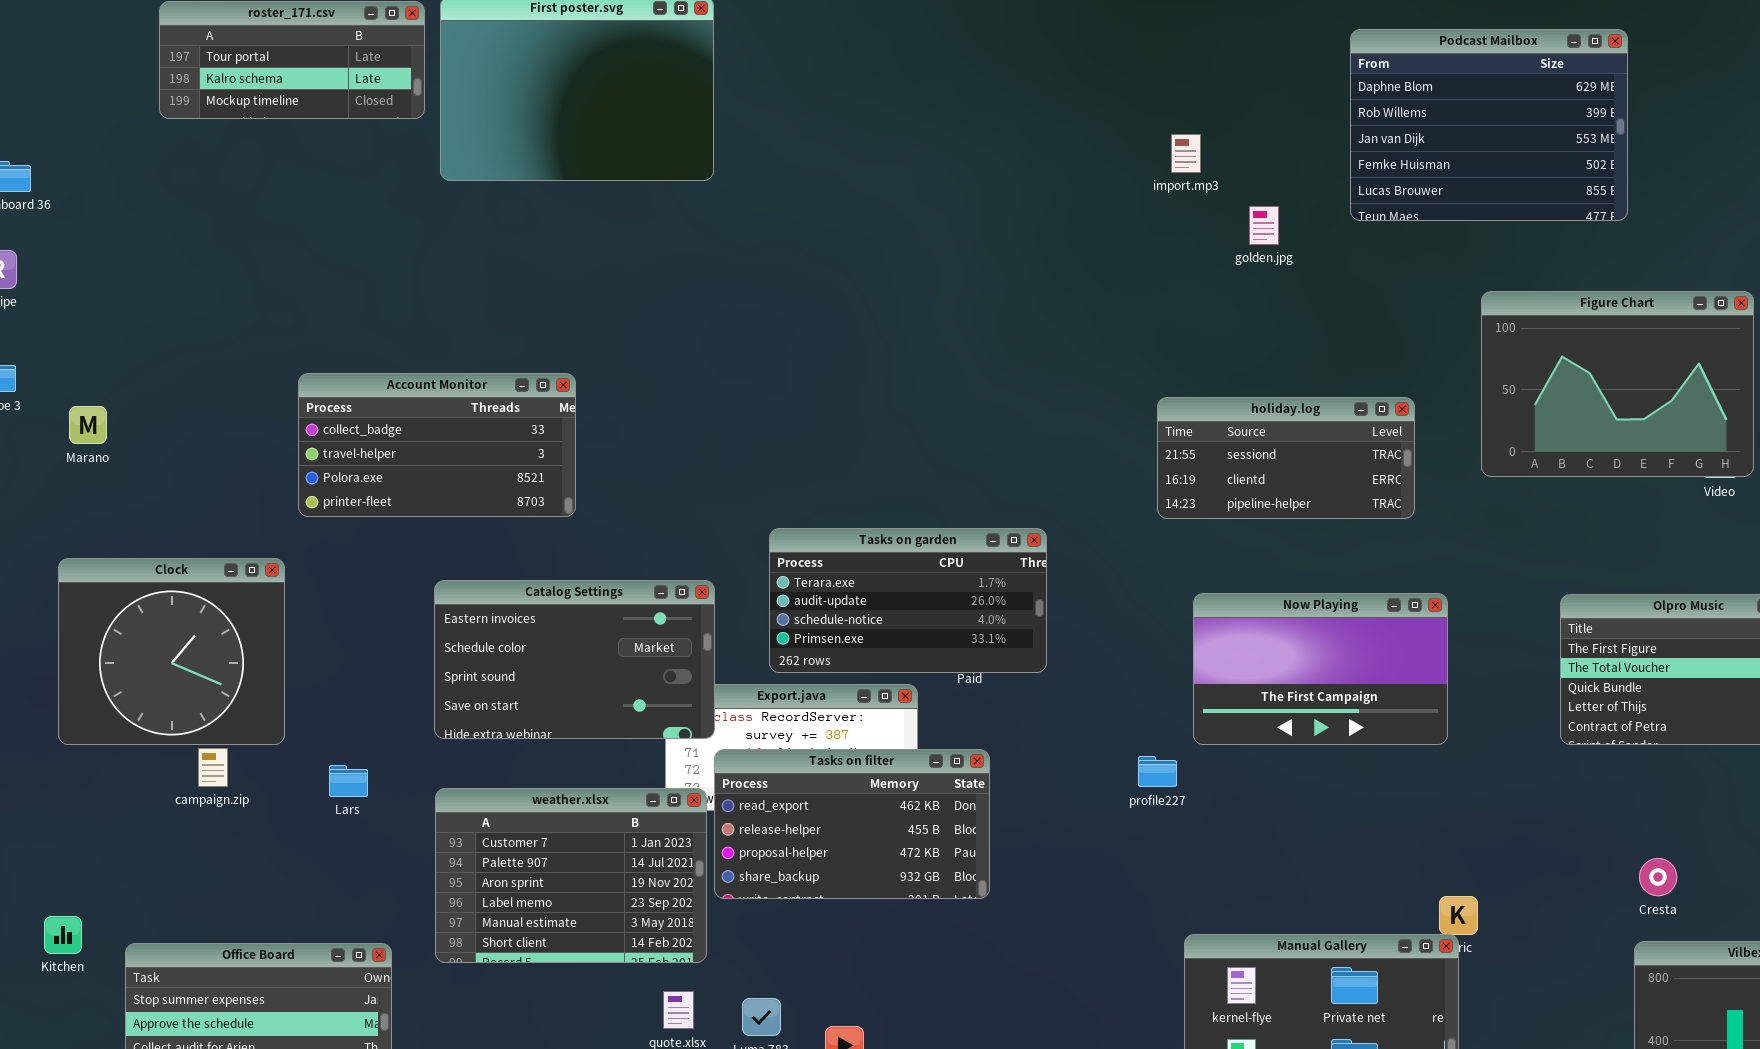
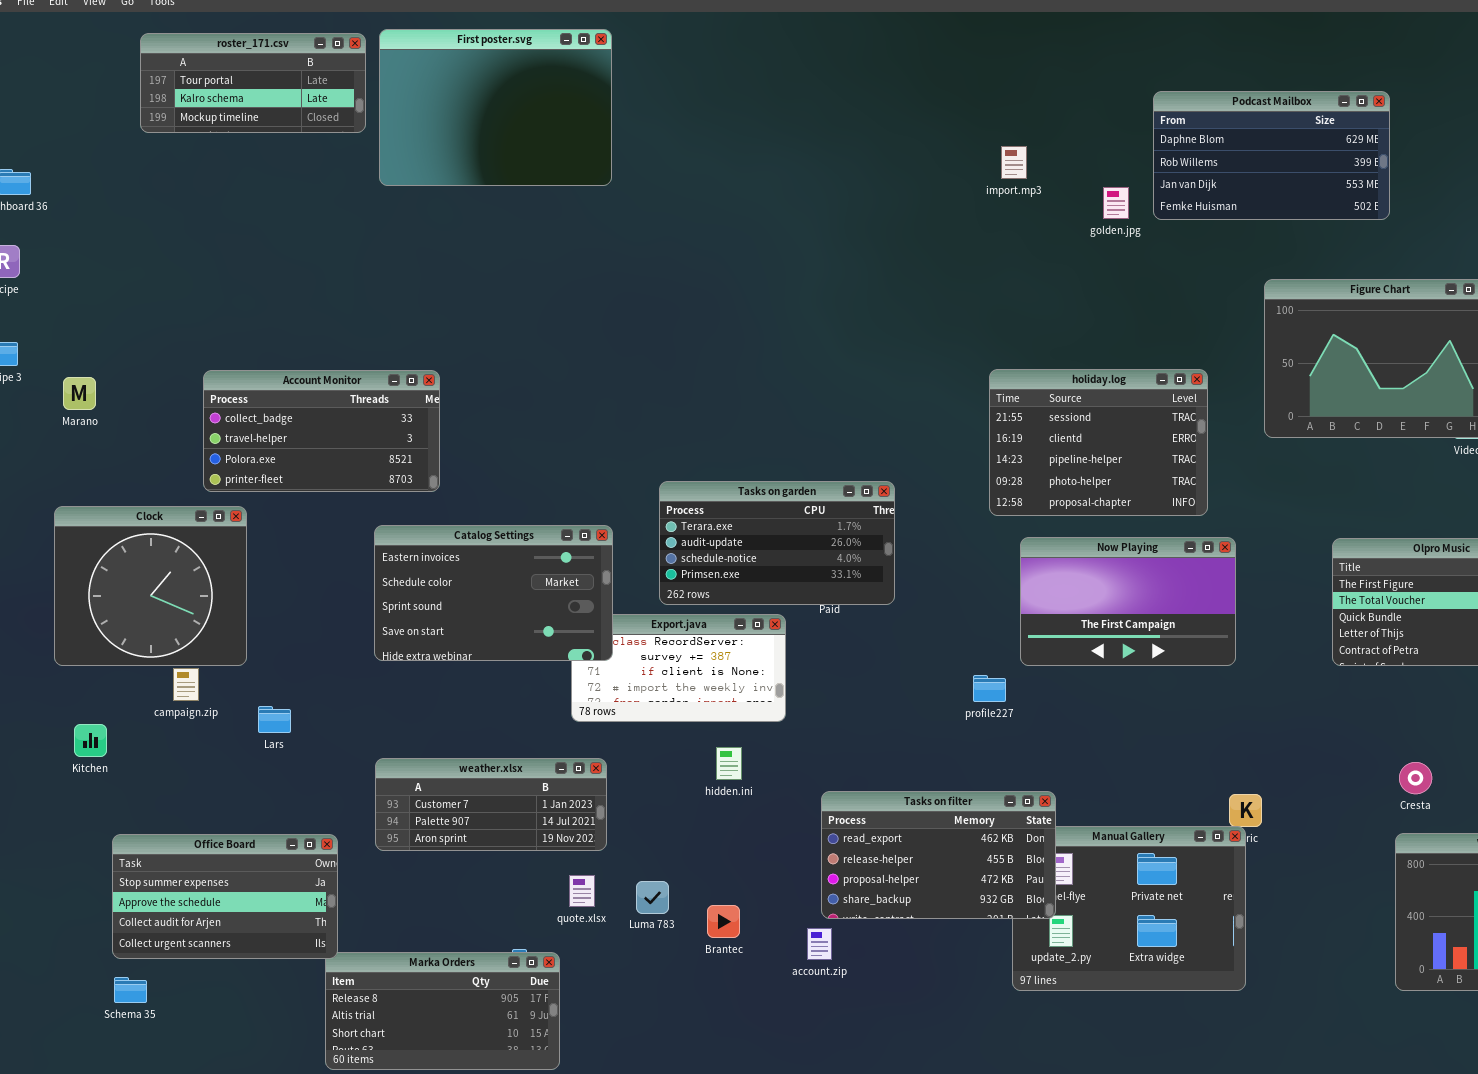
Podcast Mailbox: [1350,29,1628,221] -> [1153,91,1390,220], resized
golden.jpg: [1249,206,1279,245] -> [1103,187,1129,219], moved
Account Monitor: [298,373,576,517] -> [203,370,440,492], moved
holiday.log: [1157,397,1415,519] -> [989,369,1208,516], resized
Tasks on filter: [714,749,990,899] -> [821,791,1056,919], moved
Lars: [329,765,368,797] -> [258,706,291,733], moved
weather.xlsx: [435,788,707,963] -> [375,758,607,851], resized
Kitchen: [44,916,82,954] -> [74,724,107,757], moved

